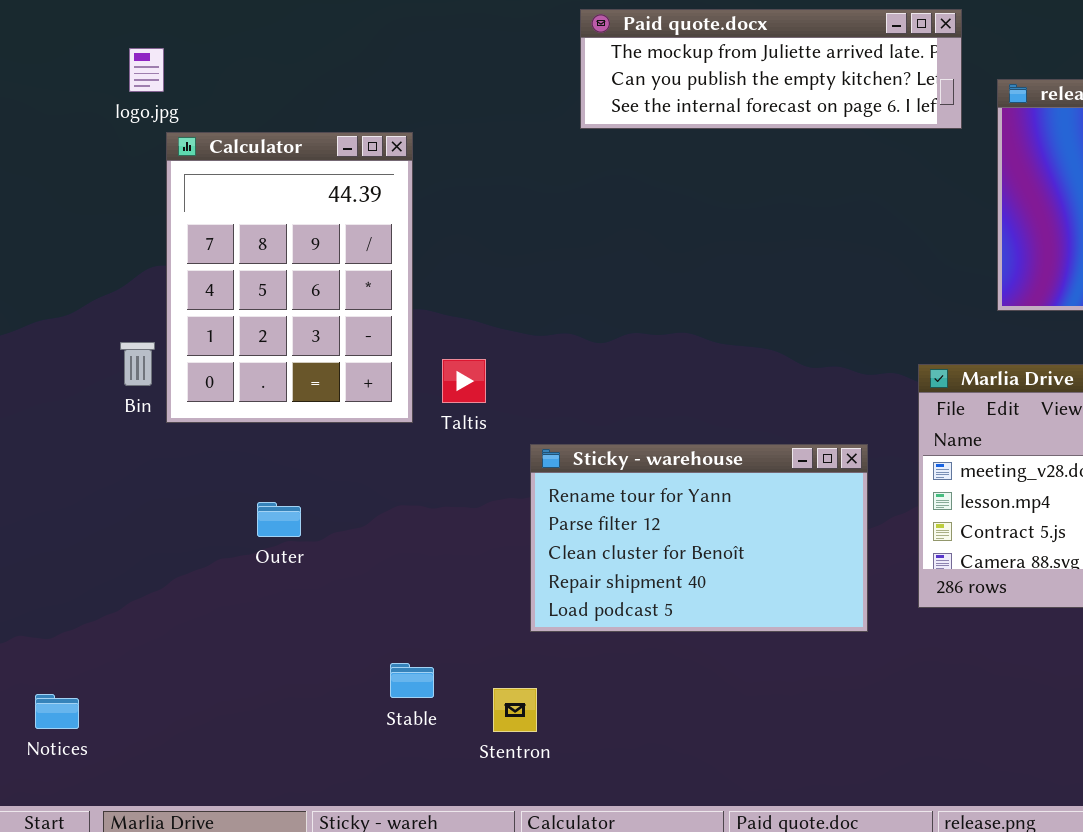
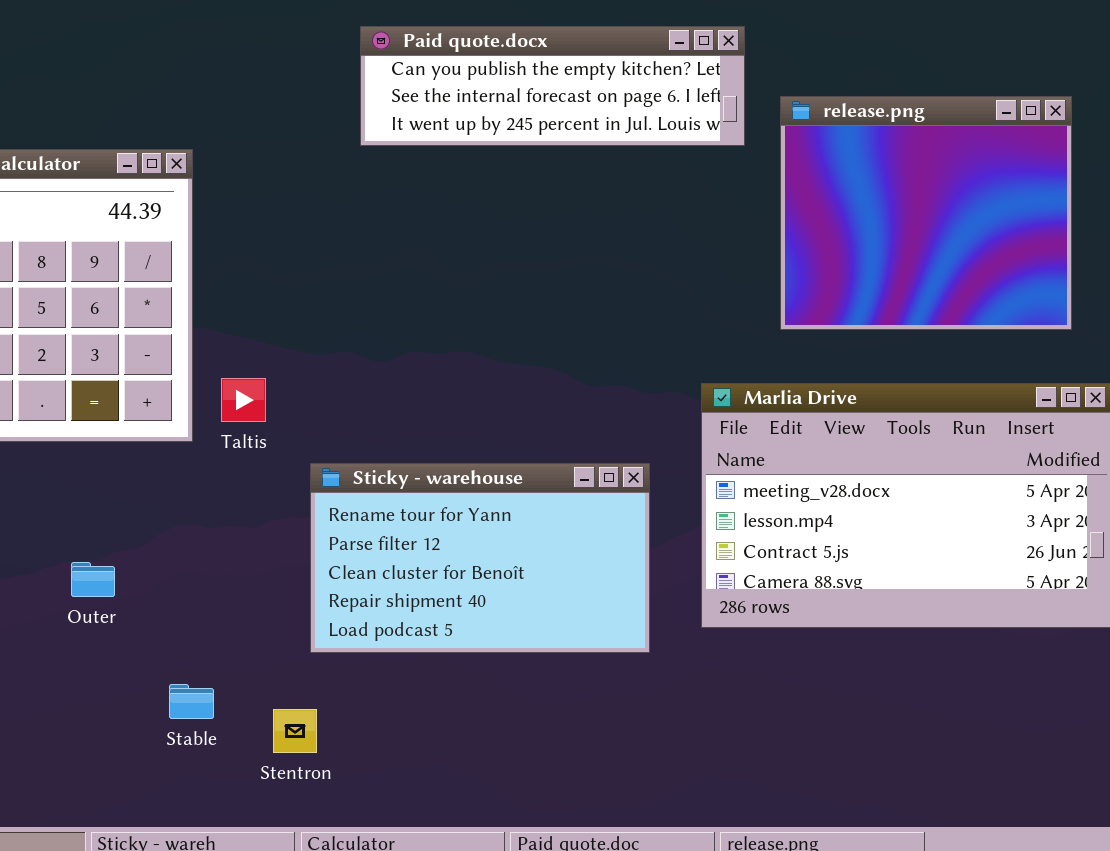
Paid quote.docx: [580,9,962,129] -> [360,26,745,146], scrolled down 1 row
Outer: [257,502,301,537] -> [71,562,115,597], moved

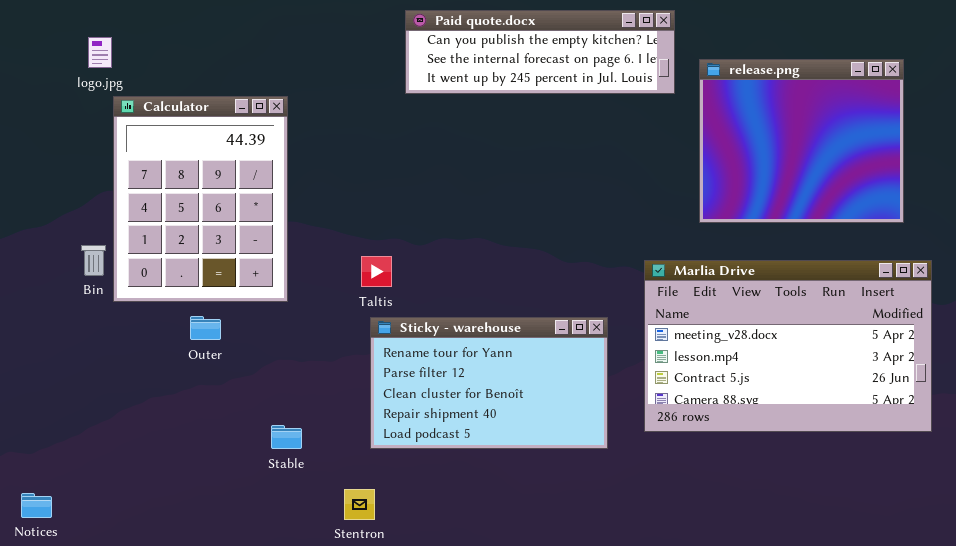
Taltis: [221,378,266,422] -> [361,256,392,287], moved
Outer: [71,562,115,597] -> [190,316,221,340], moved
Stable: [169,684,214,719] -> [271,425,302,449], moved

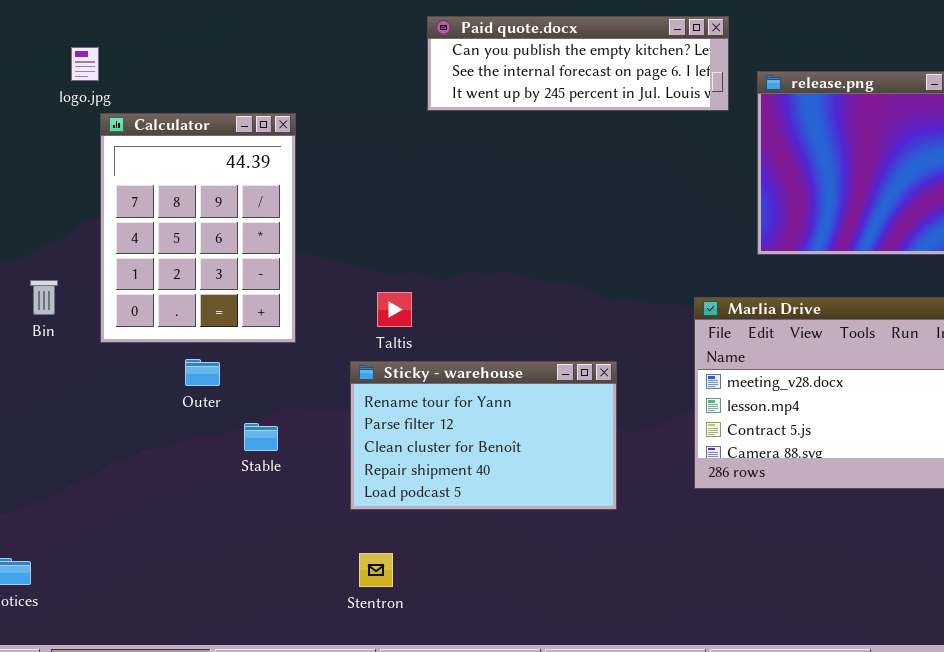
Bin: [81,245,106,276] -> [30,280,58,315], moved
Sticky - warehouse: [370,317,608,449] -> [350,361,617,510], moved
Stable: [271,425,302,449] -> [244,423,278,451], moved

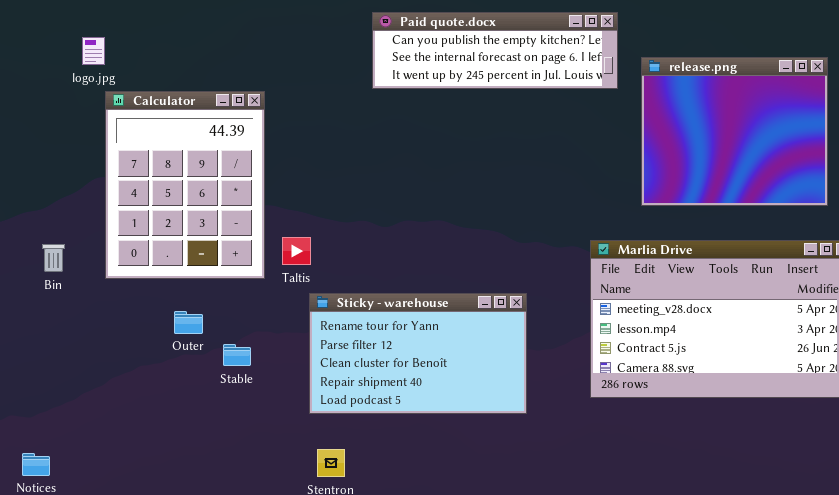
Bin: [30,280,58,315] -> [42,244,65,272], moved
Taltis: [377,292,412,327] -> [282,237,311,265], moved
Outer: [185,359,220,386] -> [174,311,203,334], moved

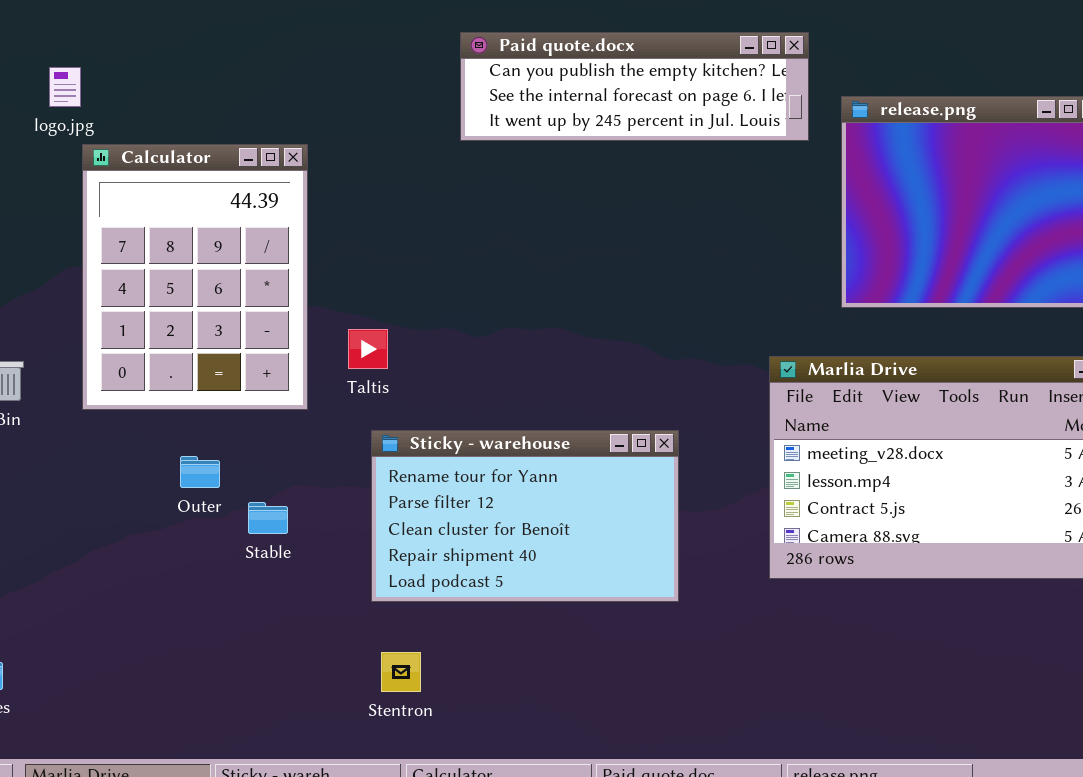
Taltis: [282,237,311,265] -> [348,329,388,369], moved

